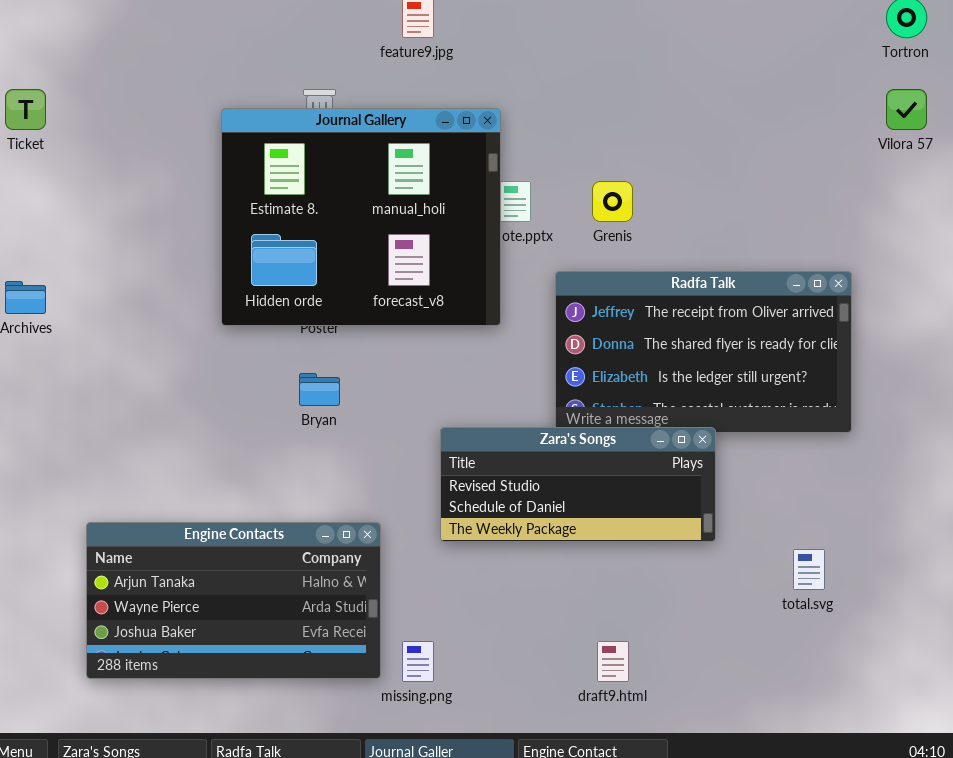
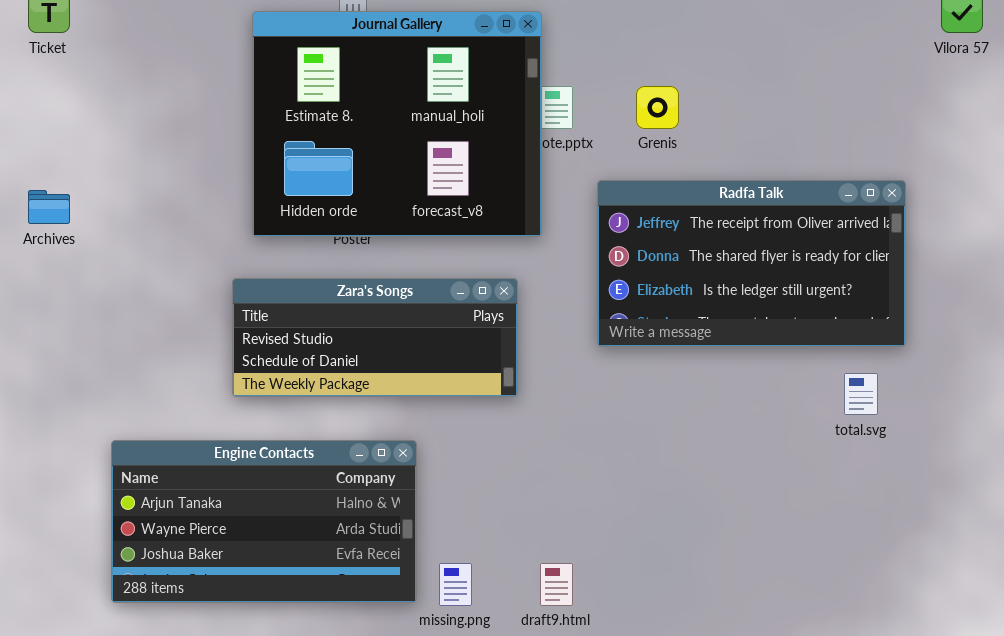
Zara's Songs: [440,427,716,542] -> [232,278,518,397], moved
total.svg: [793,549,825,590] -> [844,373,878,415], moved
draft9.html: [597,641,629,682] -> [540,563,573,606], moved

